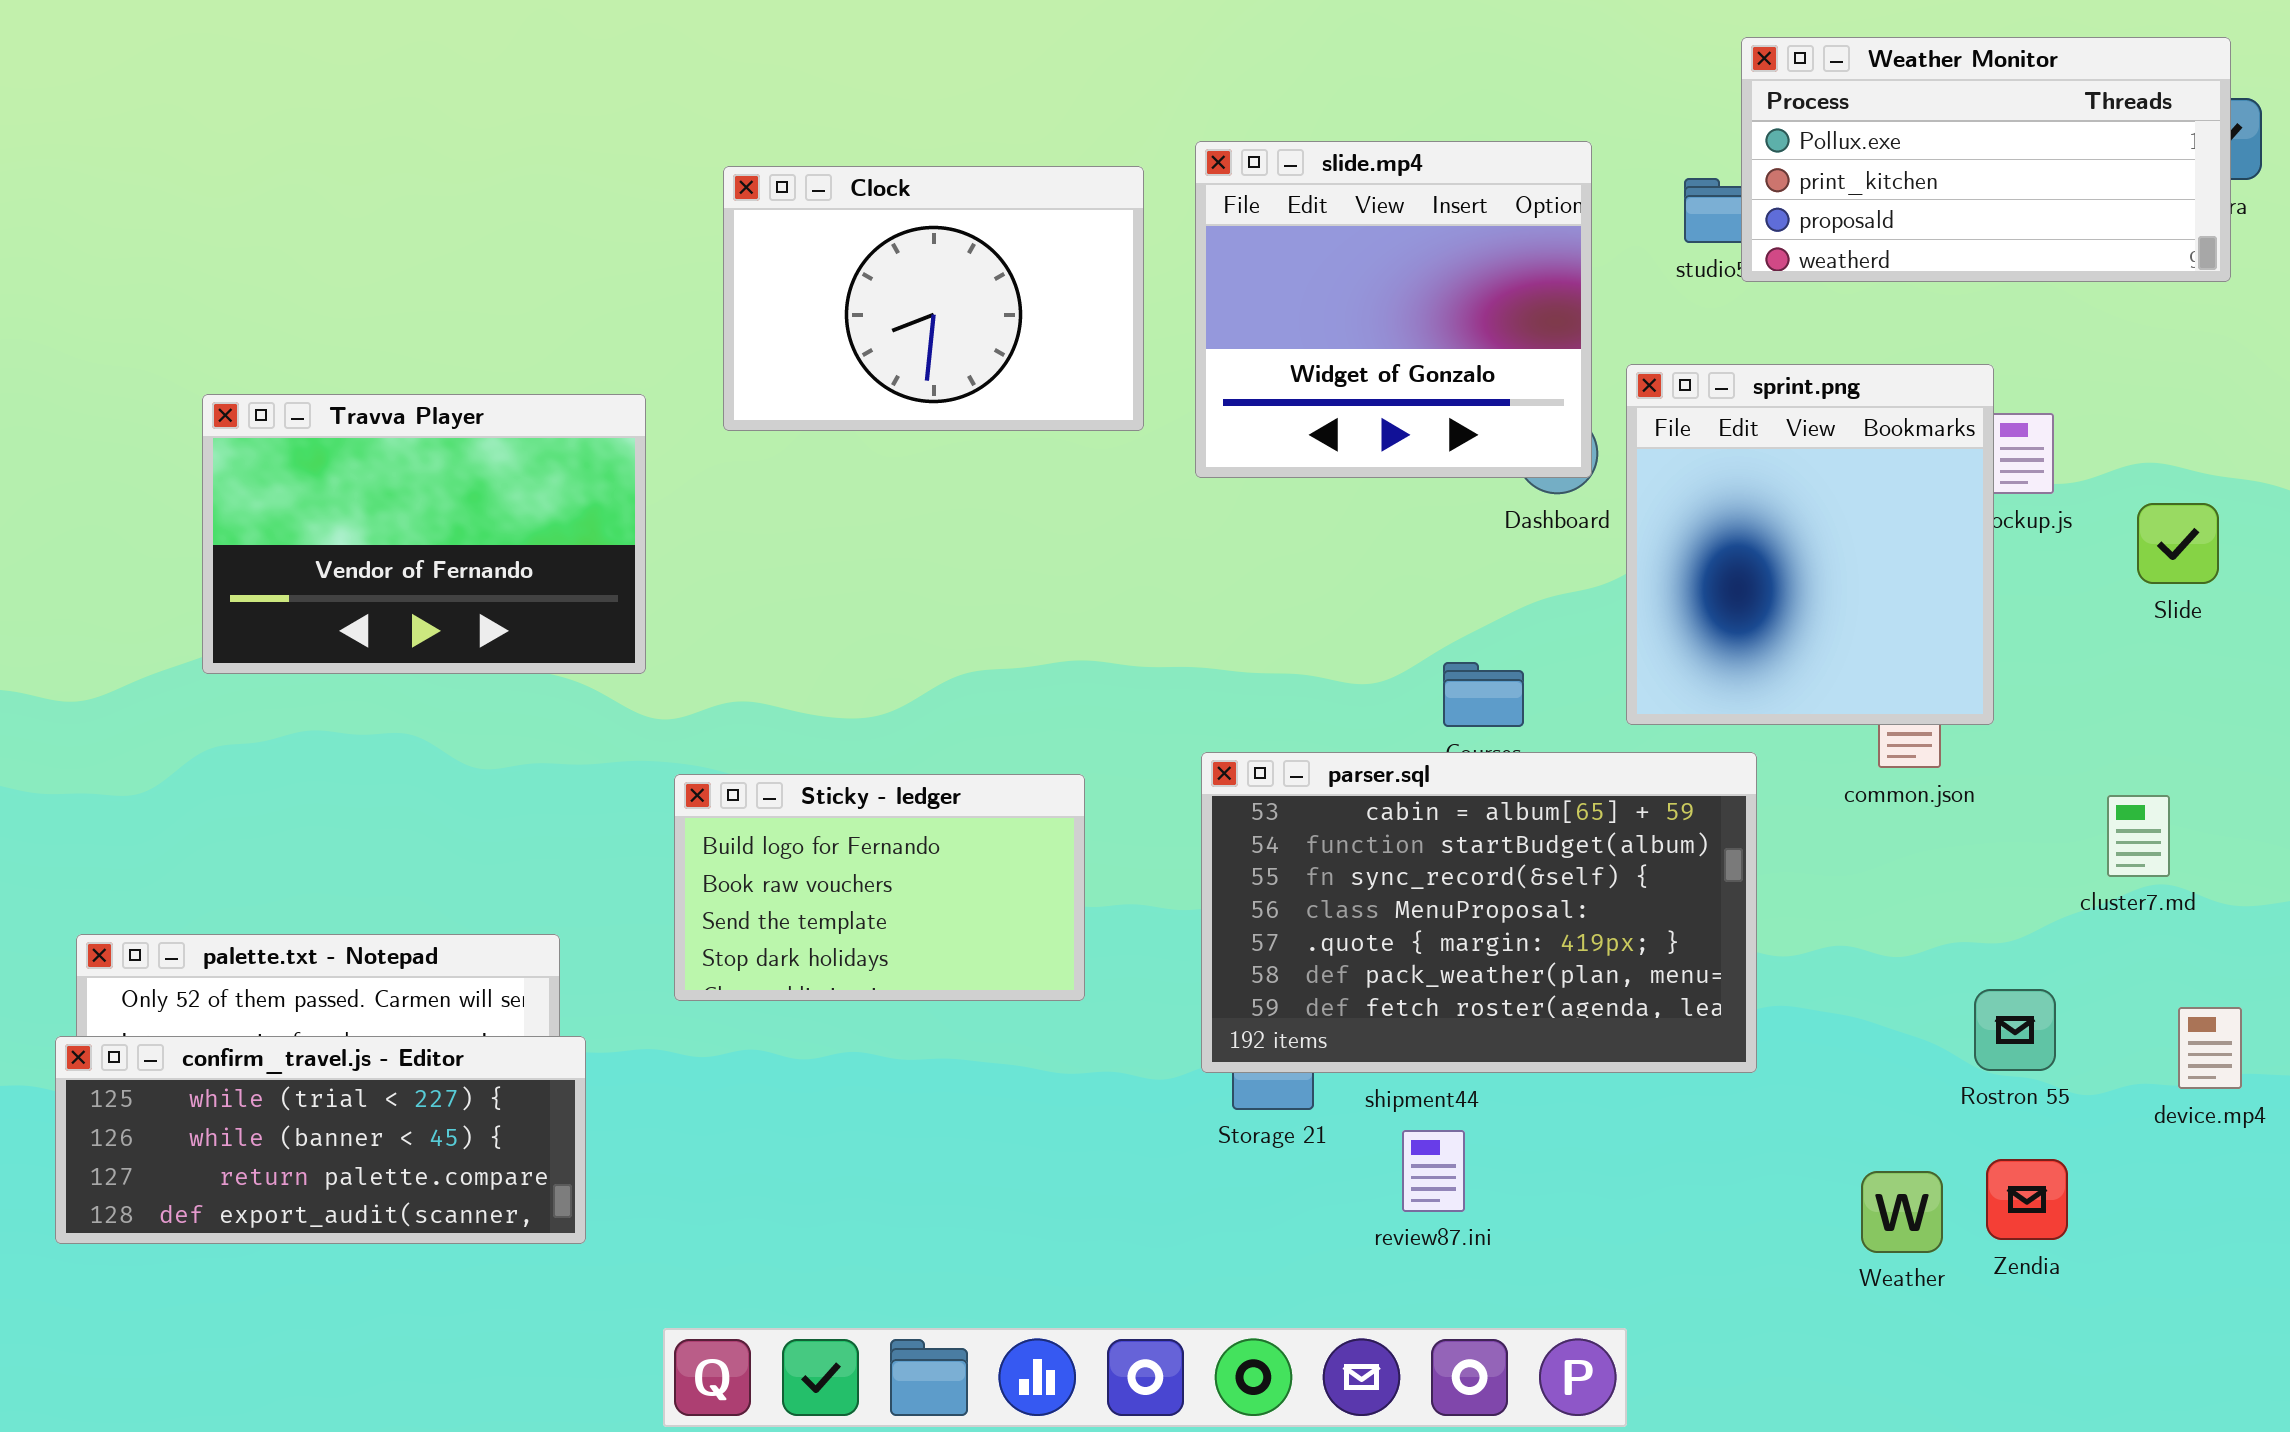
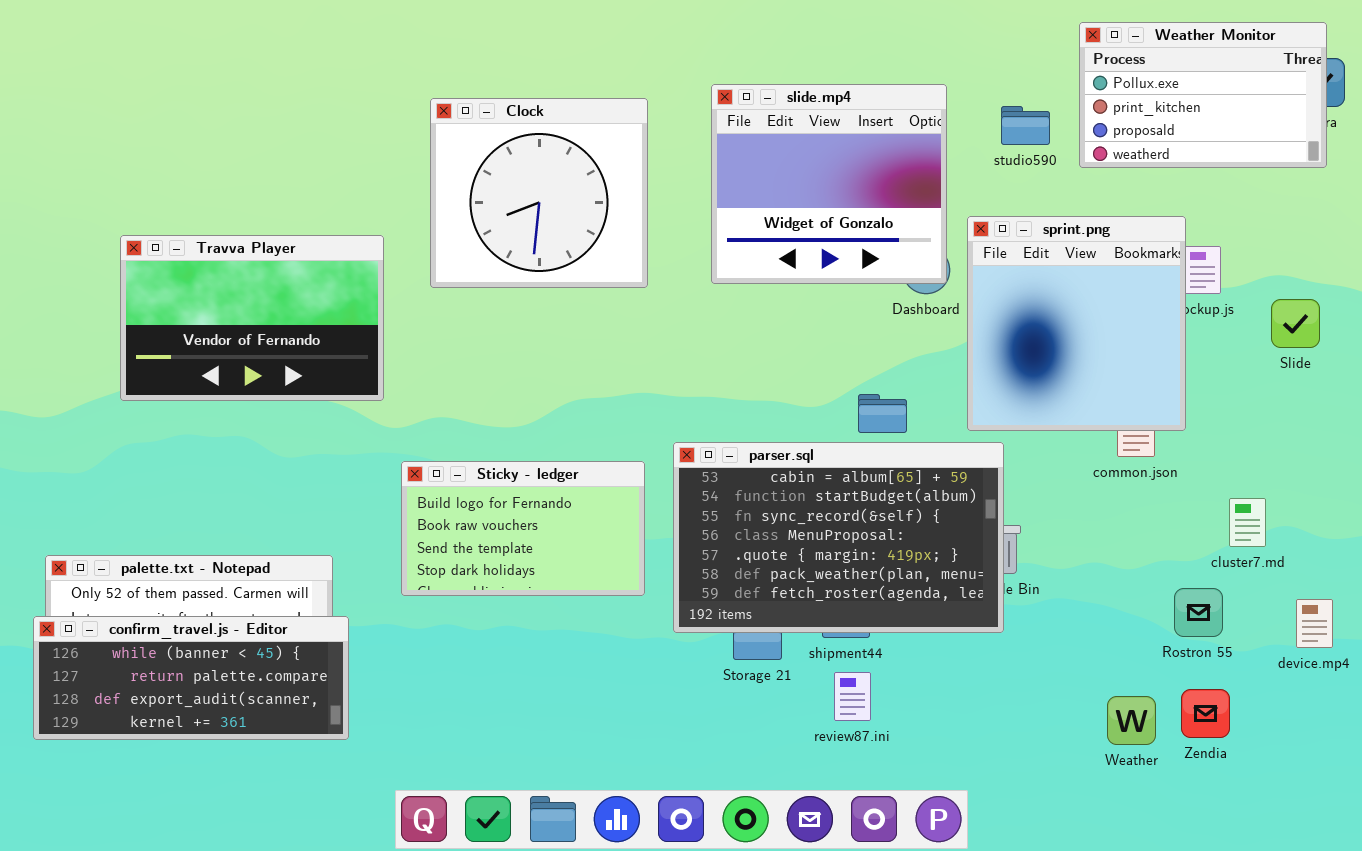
Weather Monitor: [1741,37,2231,282] -> [1079,22,1327,168], resized
Clock: [723,166,1144,431] -> [430,98,648,288], resized
parser.sql: [1201,752,1757,1073] -> [673,442,1004,633], moved
cluster7.md: [2107,795,2170,877] -> [1229,498,1266,547], moved
confirm_travel.js - Editor: [55,1036,586,1244] -> [33,616,349,740], scrolled down 1 row

